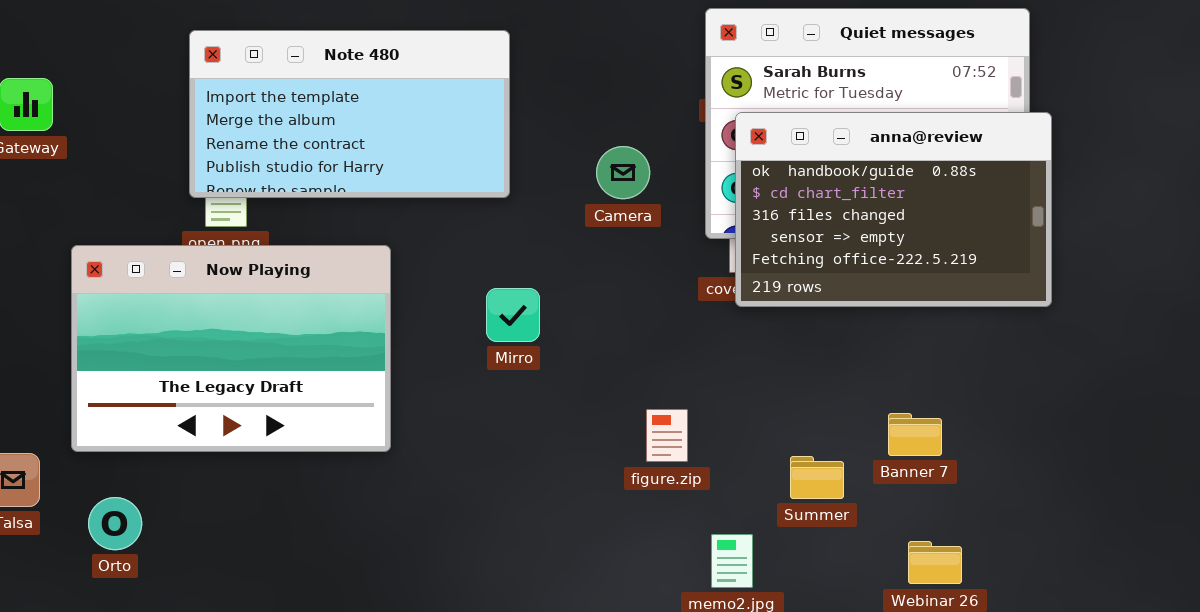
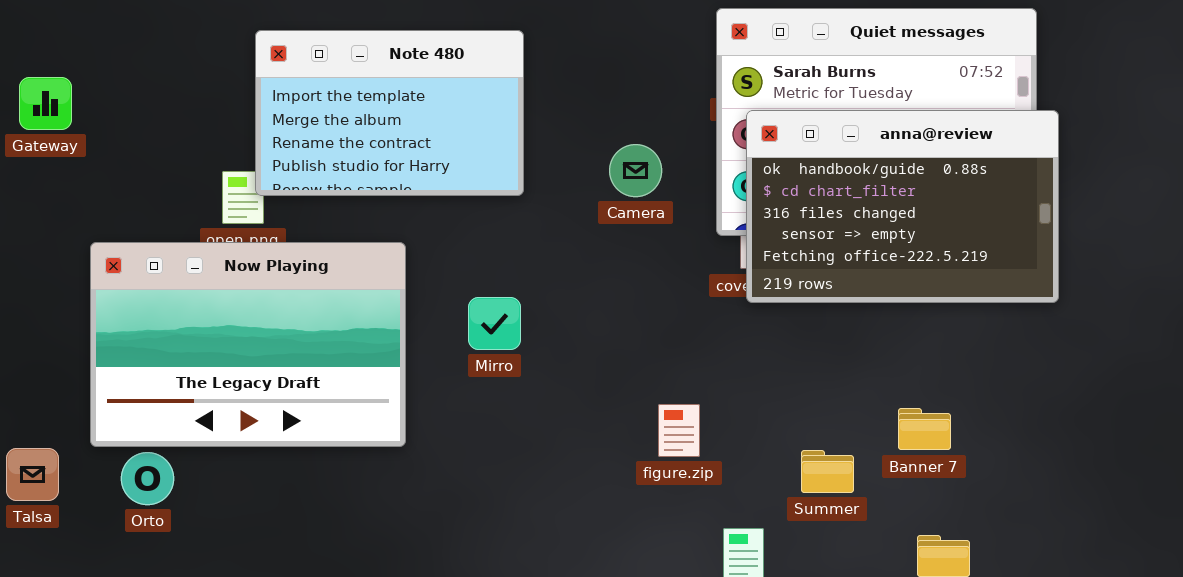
Note 480: [189,30,510,198] -> [255,30,524,196], resized
Mirro: [486,288,540,342] -> [468,297,521,350], moved
Orto: [88,497,142,550] -> [121,452,174,505], moved

